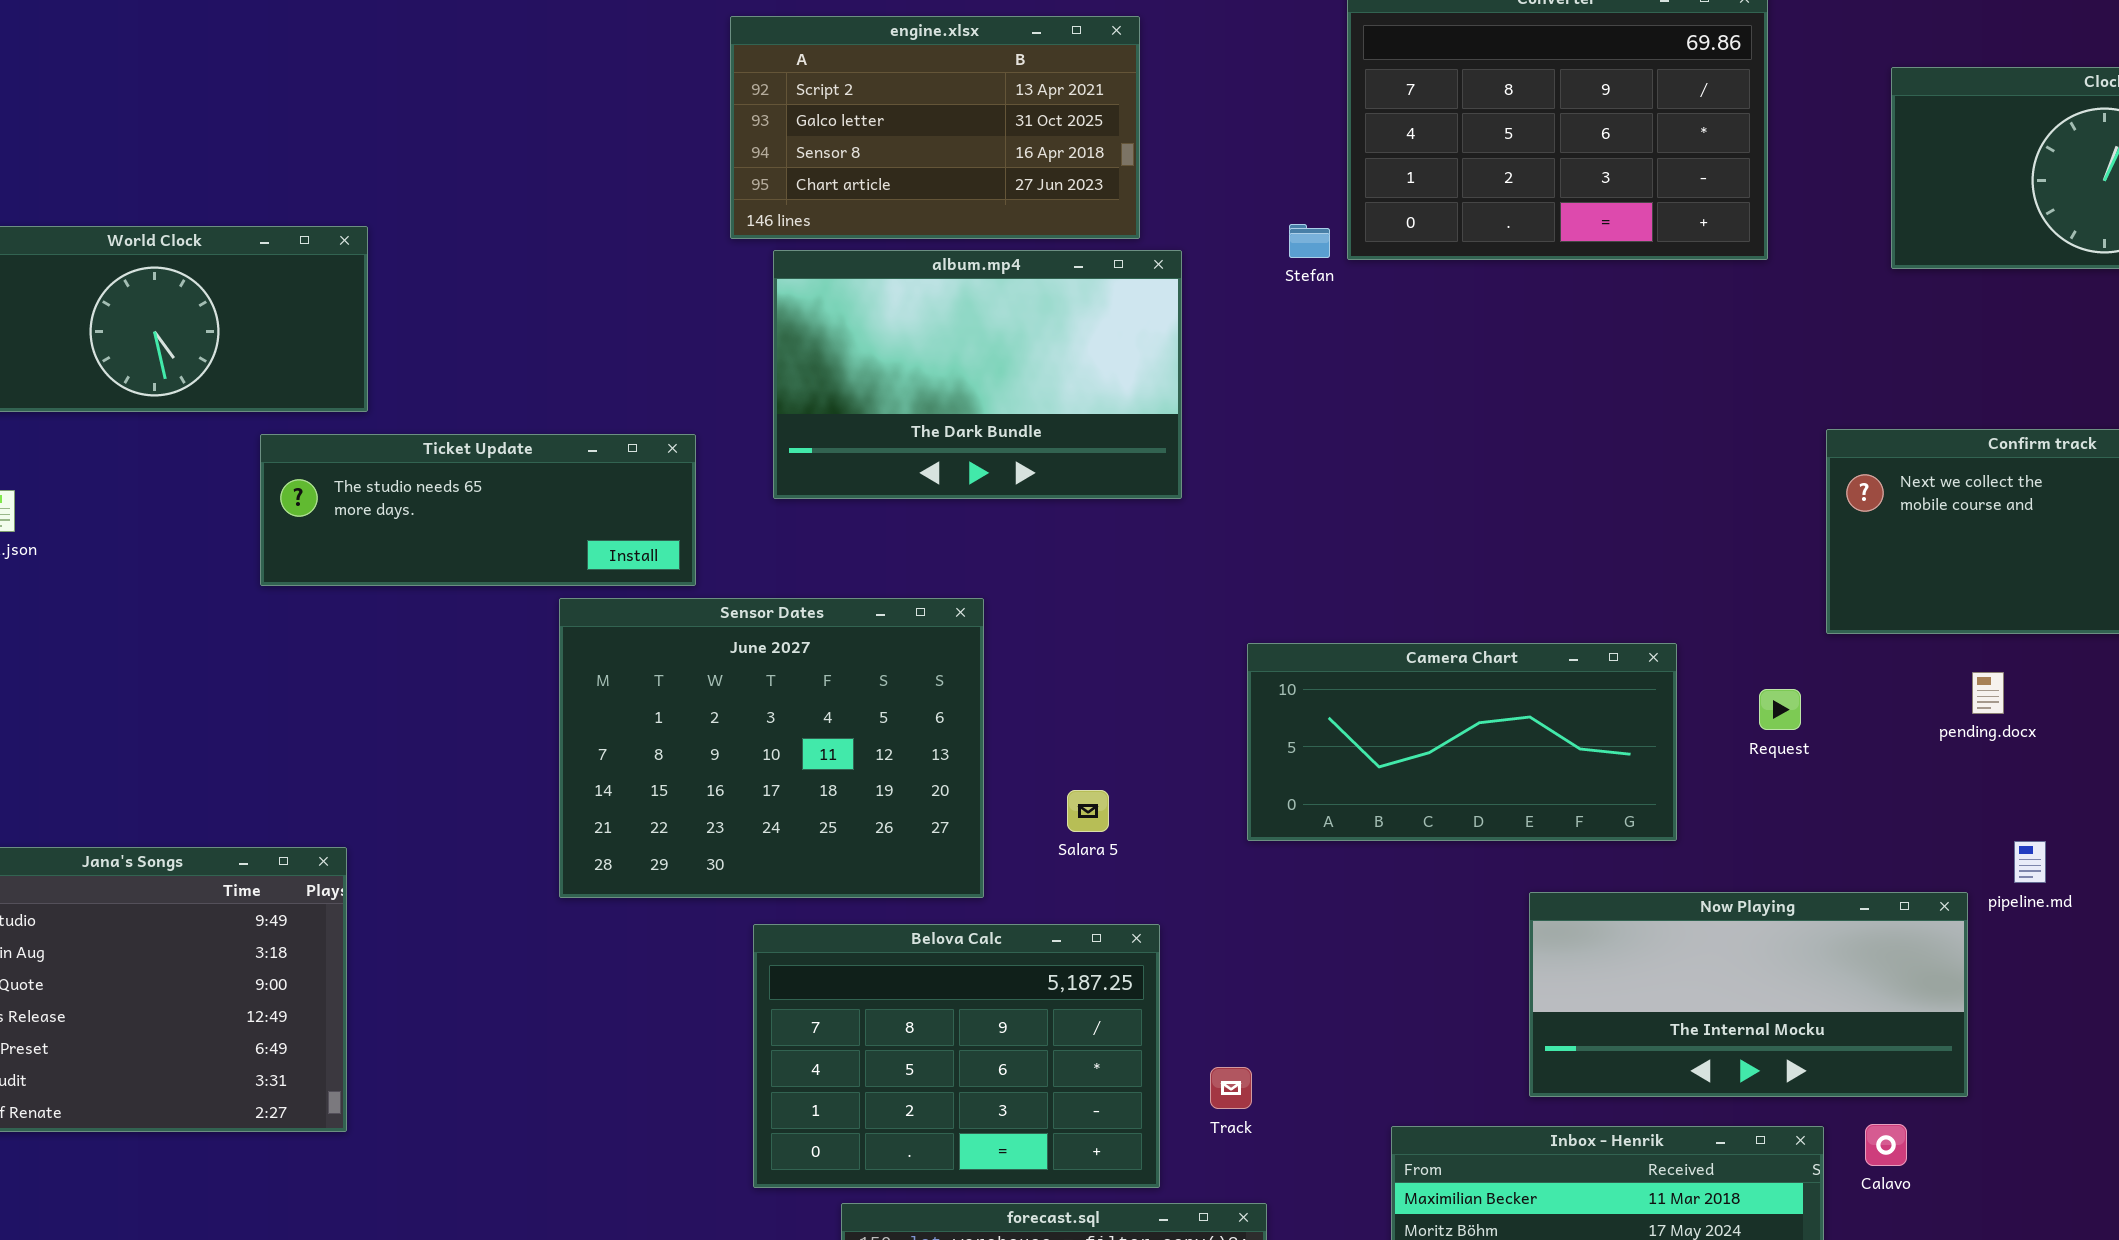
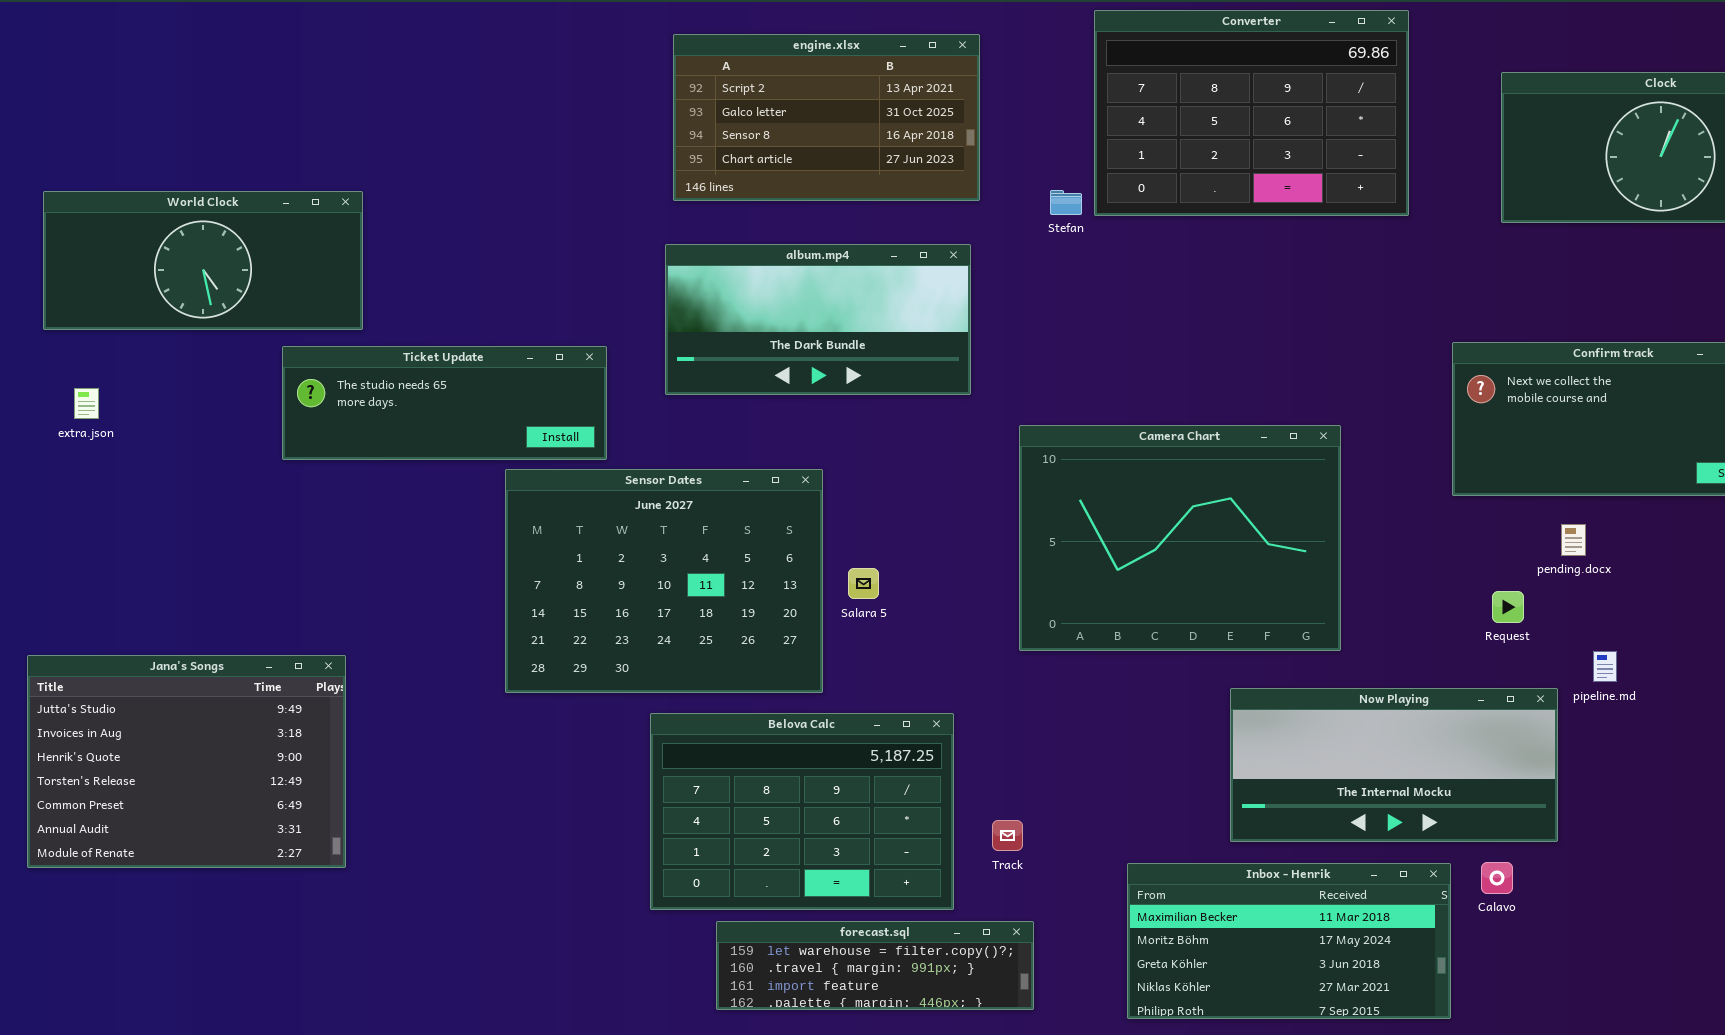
engine.xlsx: [730,16,1140,239] -> [673,34,980,201], moved
album.mp4: [773,250,1182,499] -> [665,244,971,395], resized
Camera Chart: [1247,643,1677,841] -> [1019,425,1341,651], resized
Request: [1759,689,1801,730] -> [1492,591,1524,623], moved
Salara 5: [1067,790,1109,832] -> [848,568,879,599], moved

